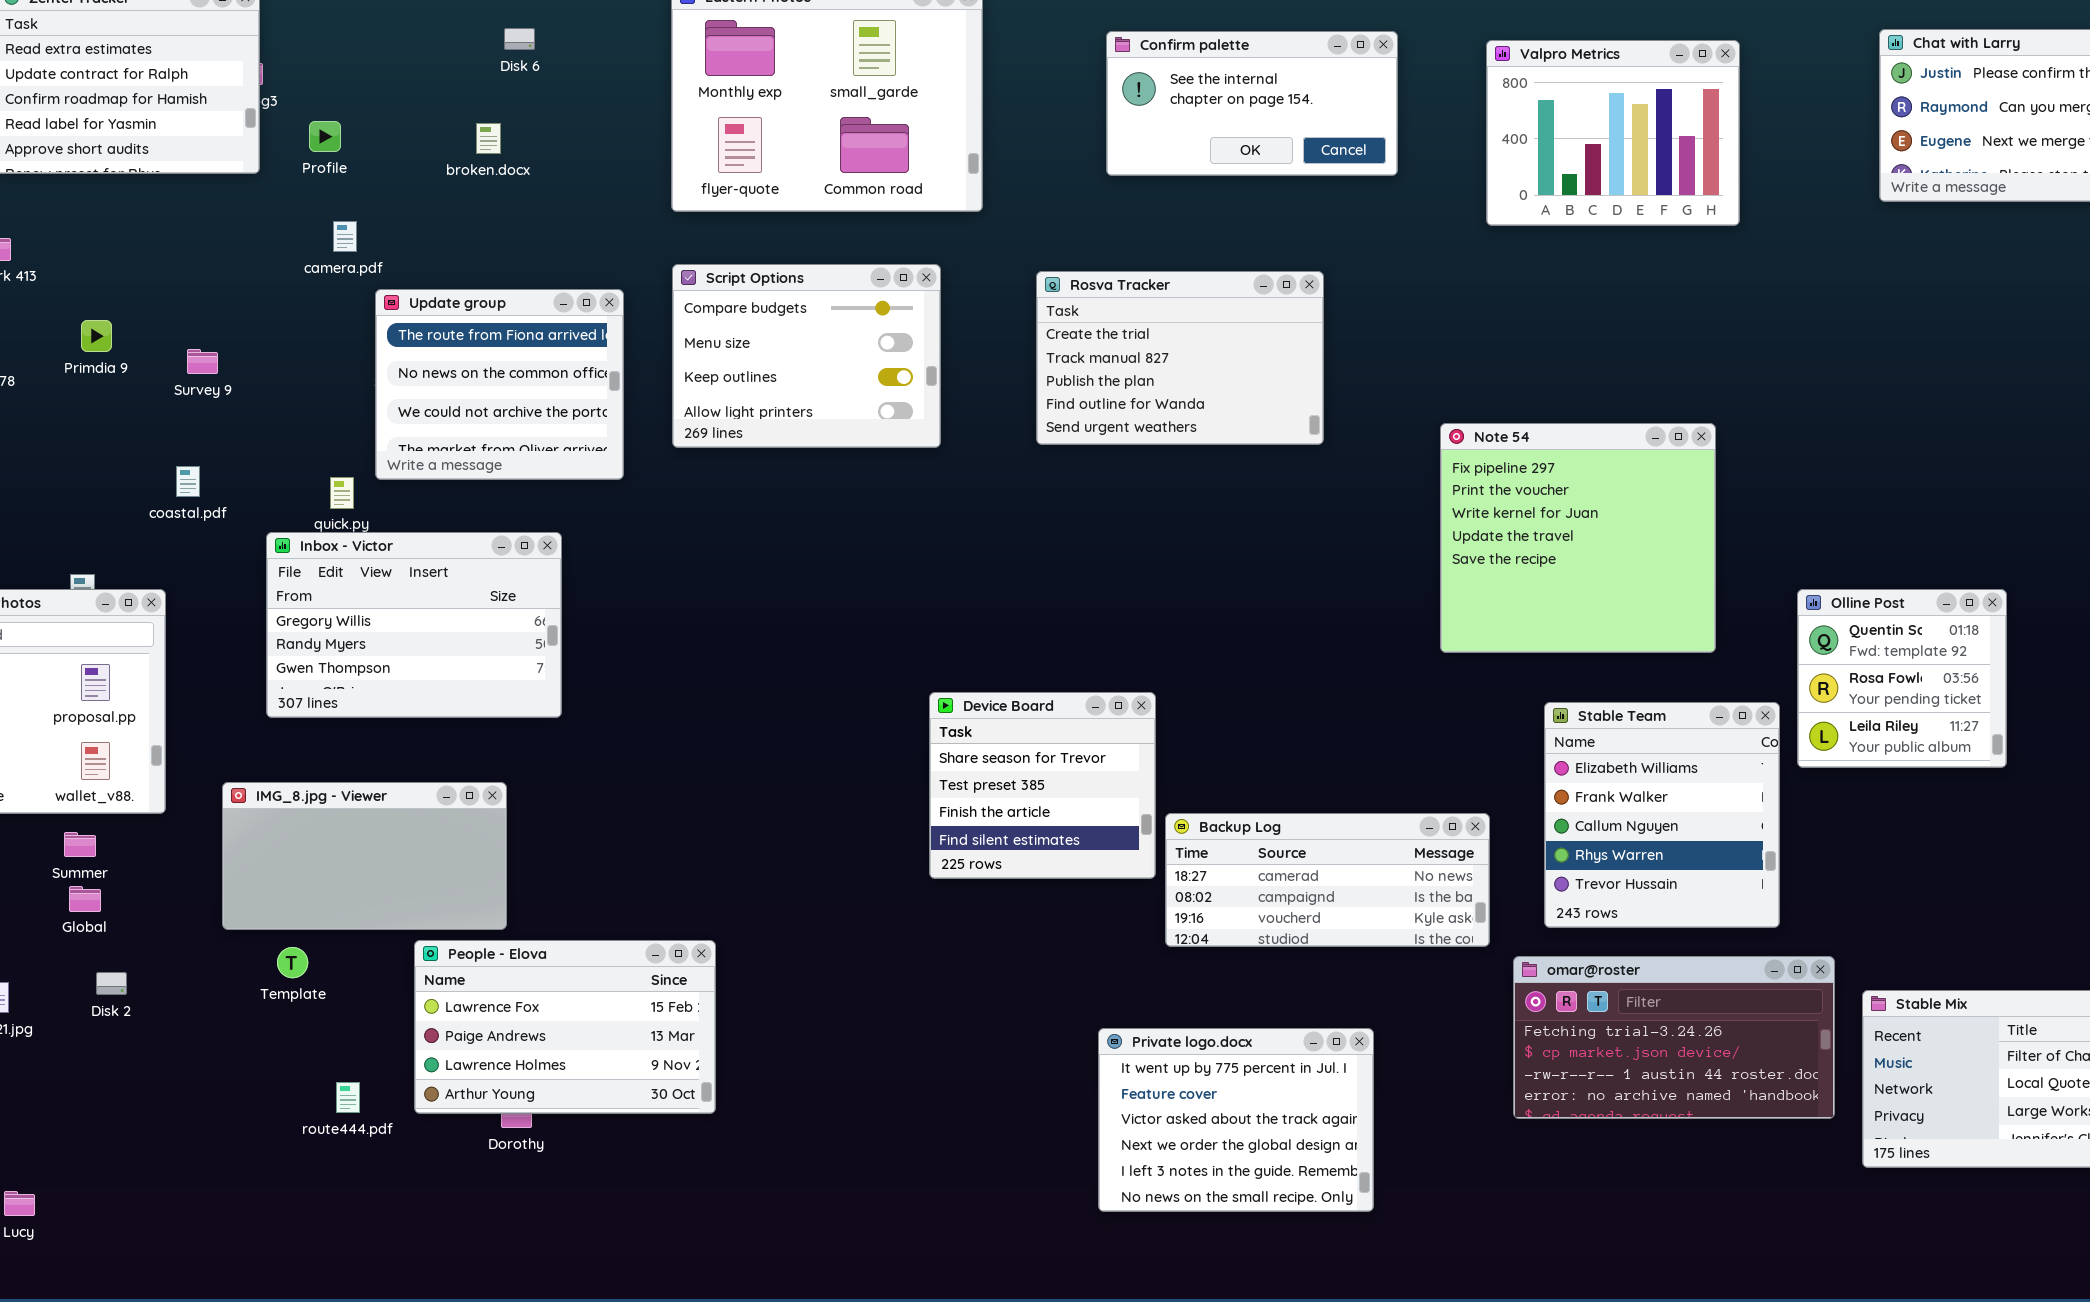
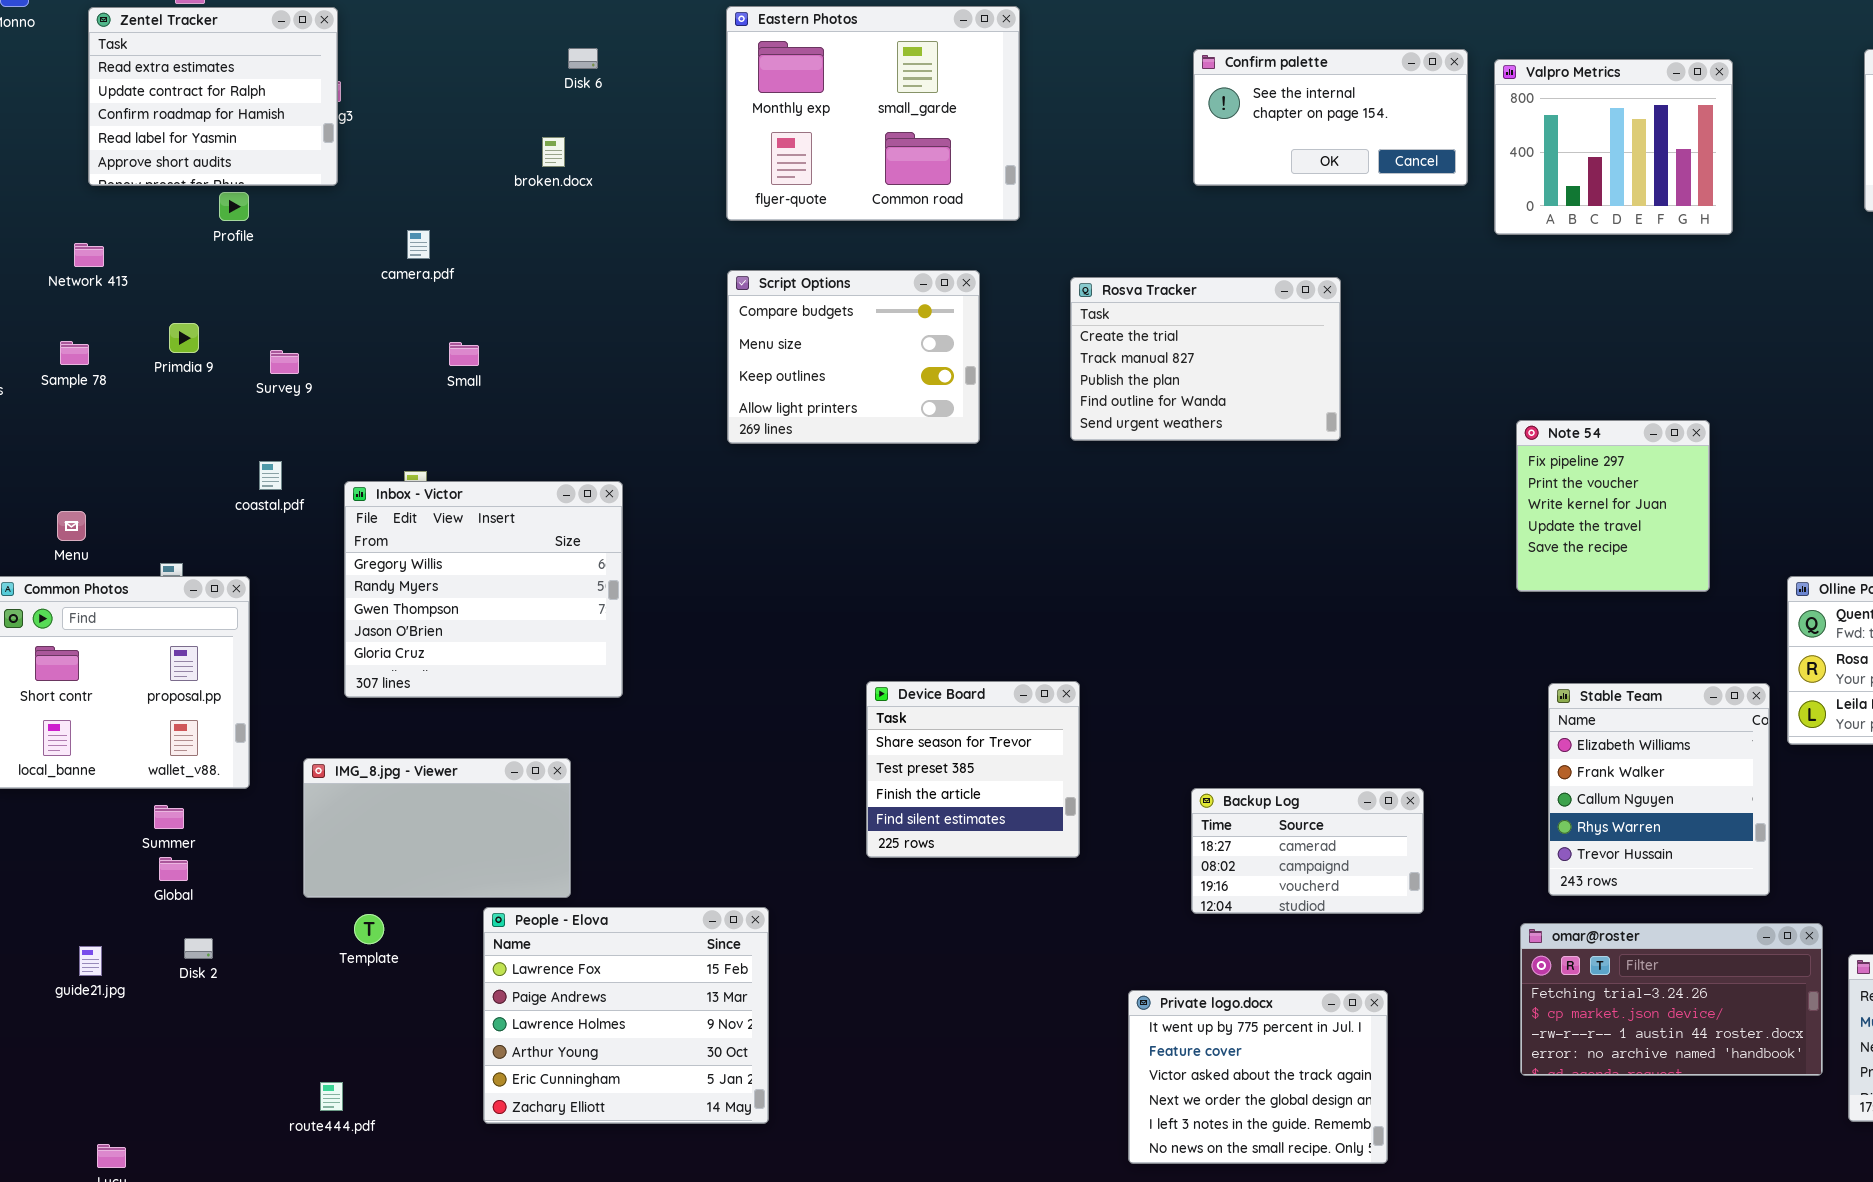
Confirm palette: [1106,31,1398,176] -> [1193,49,1468,186], moved
Profile: [309,121,341,152] -> [219,192,249,221], moved
Update group: [375,289,624,480] -> none, closed
Note 54: [1440,423,1716,653] -> [1516,420,1710,592], resized
Inbox - Victor: [266,532,562,718] -> [344,481,623,698], resized
Device Board: [929,692,1156,879] -> [866,681,1080,858], moved
Backup Log: [1165,813,1490,947] -> [1191,788,1424,914], resized
People - Elova: [414,940,716,1114] -> [483,907,769,1124], resized
route444.pdf: [336,1082,360,1113] -> [320,1082,343,1111], moved

